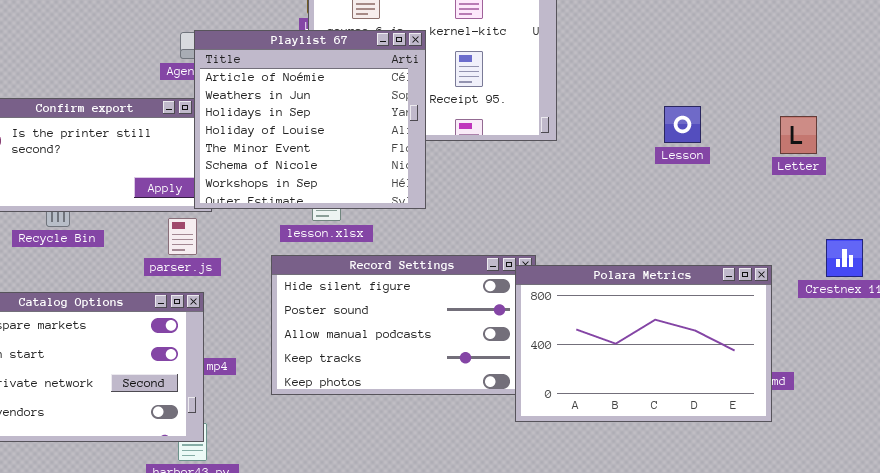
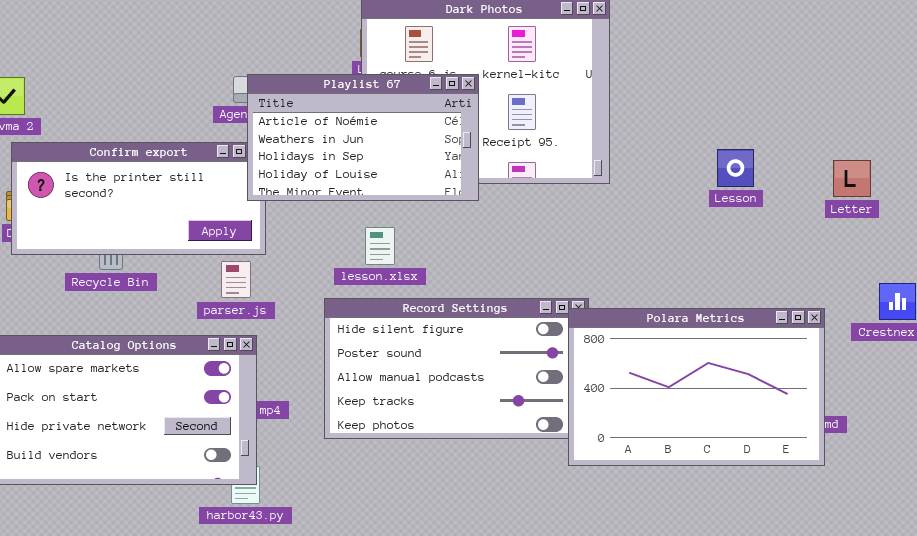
Playlist 67: [194,30,426,209] -> [247,74,479,201], resized

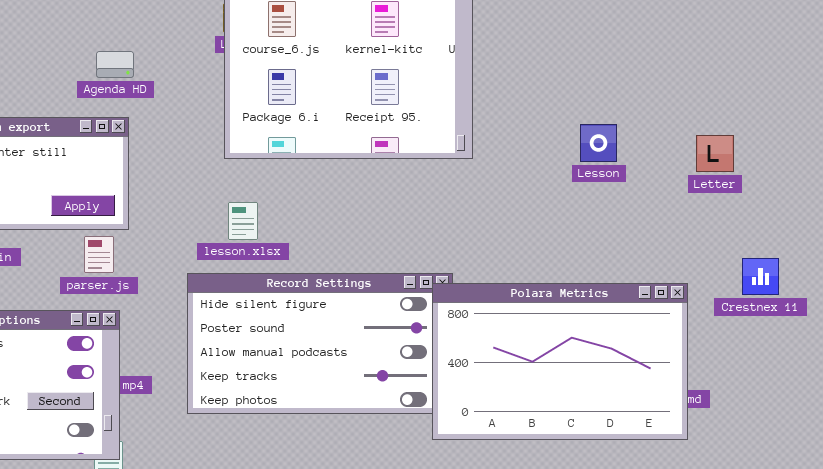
Playlist 67: [247,74,479,201] -> none, closed

